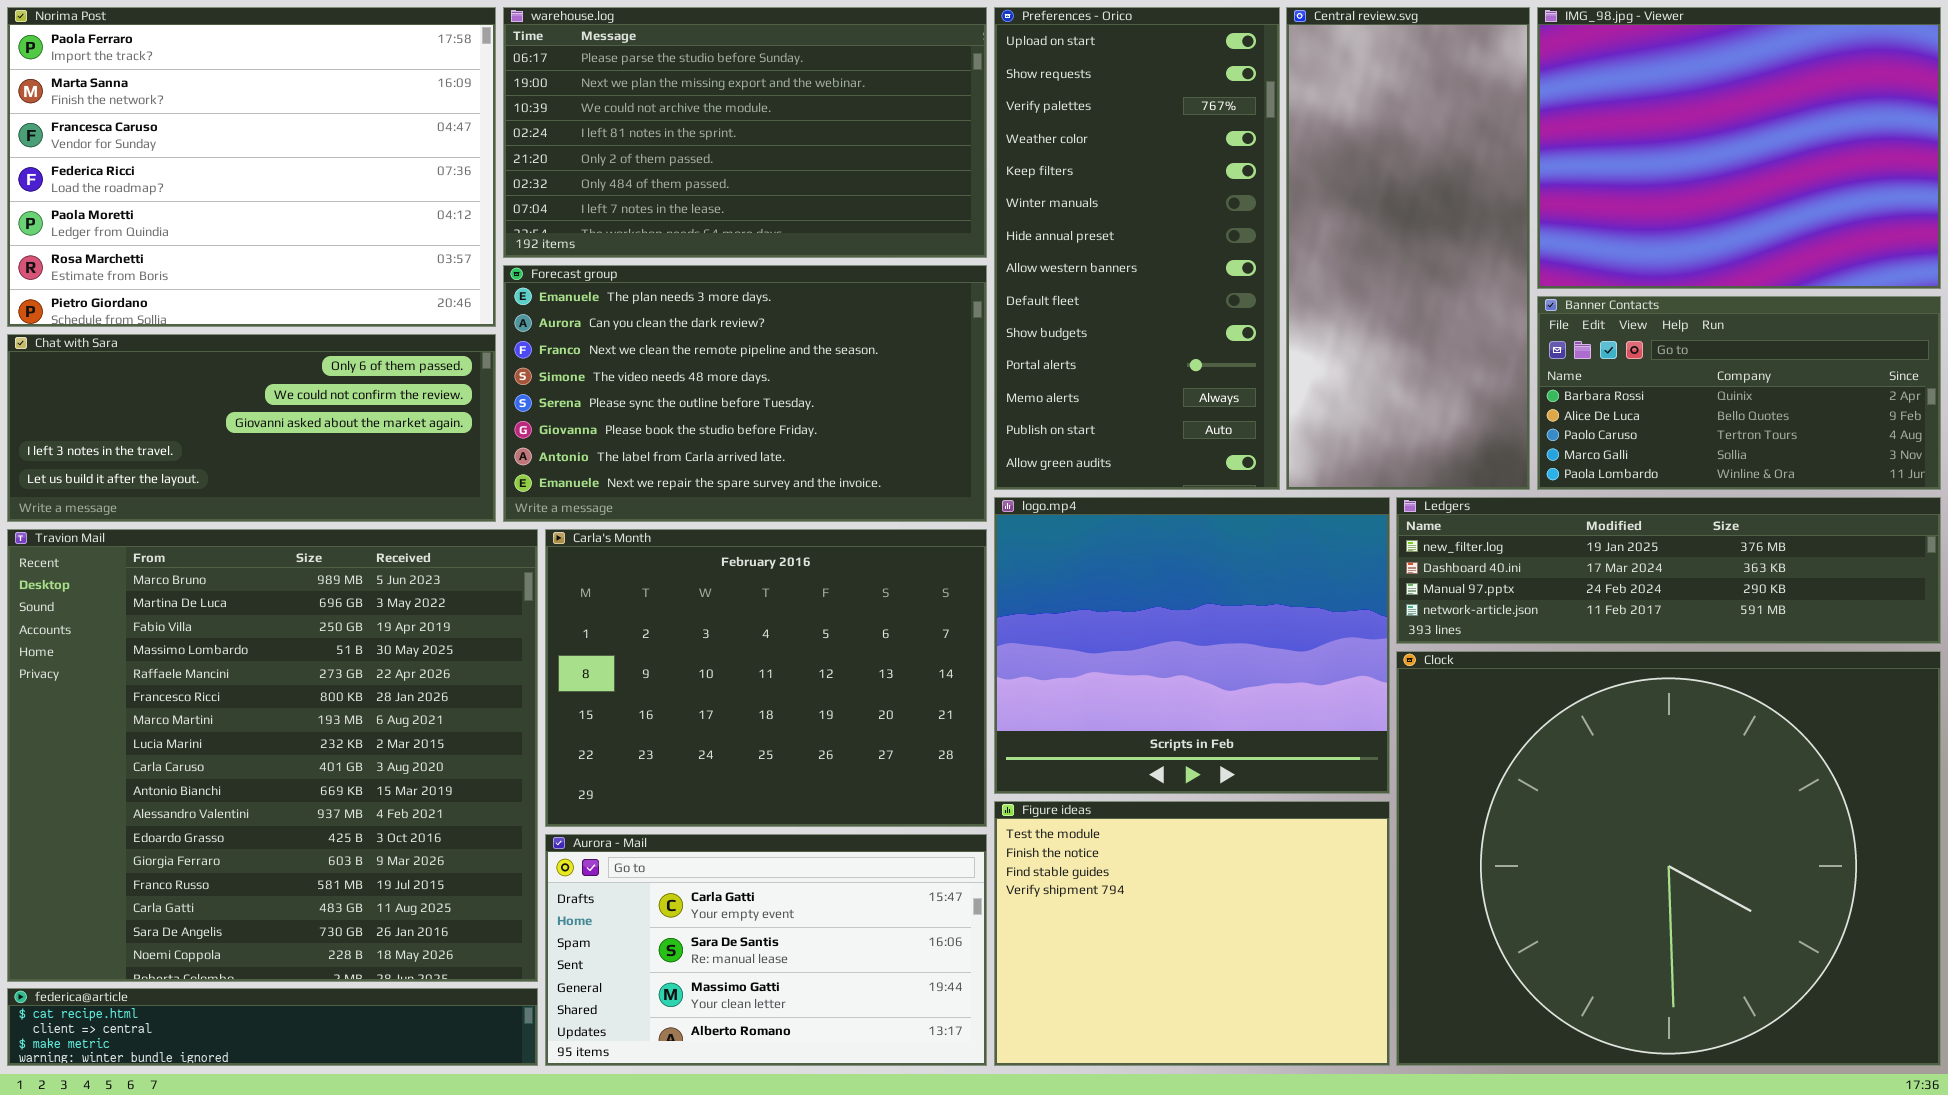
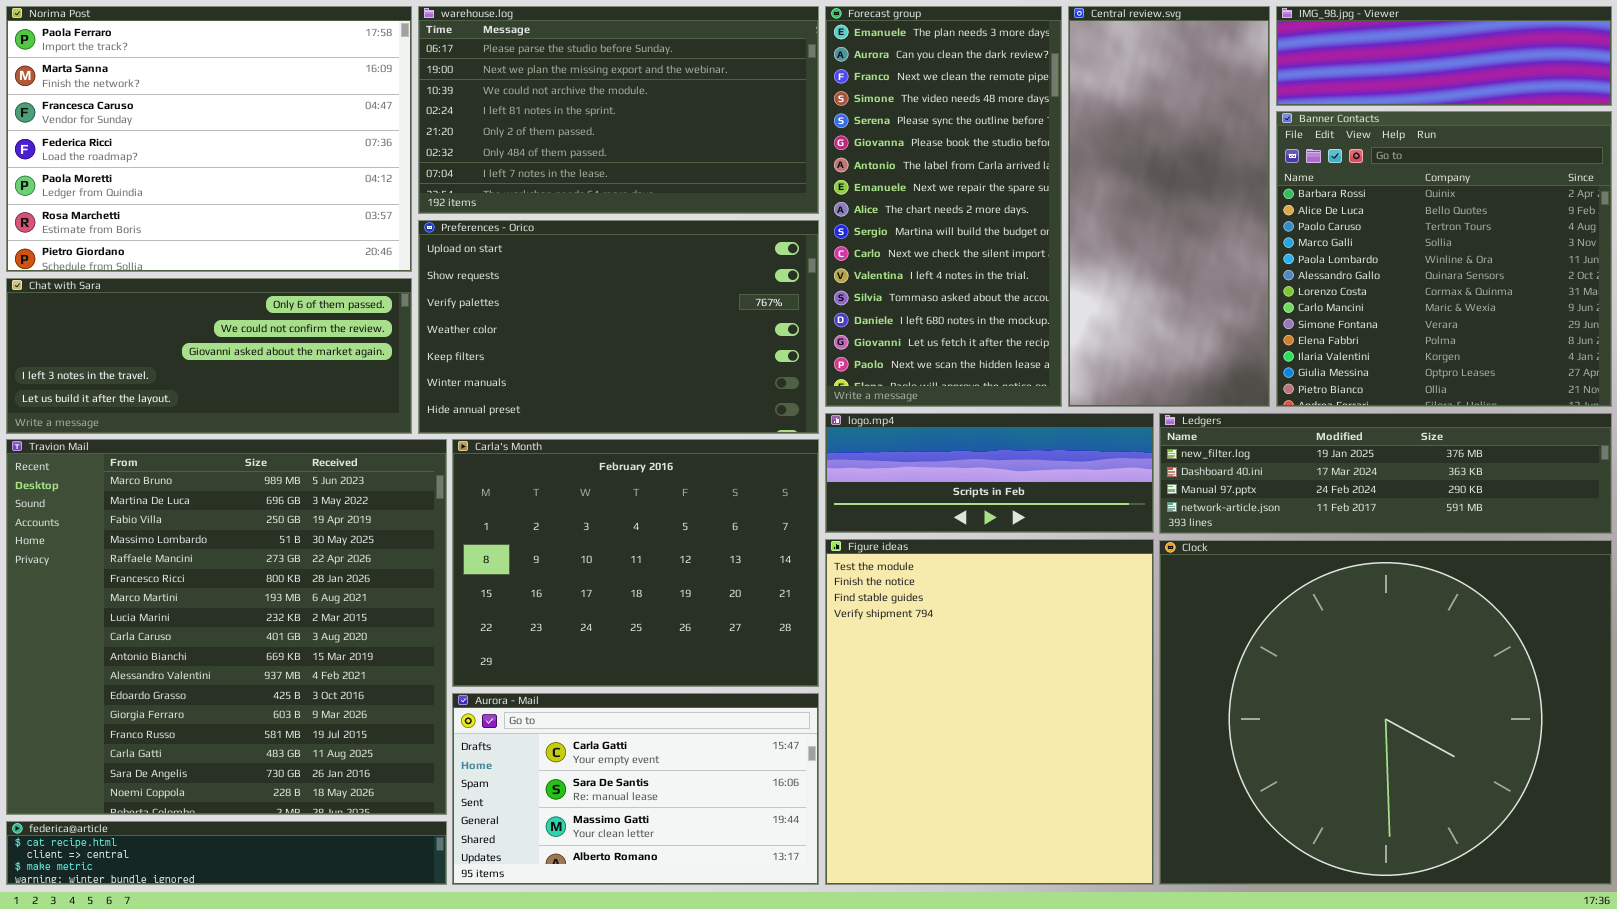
Preferences - Orico: [994,7,1280,490] -> [418,220,819,434], moved, resized
IMG_98.jpg - Viewer: [1537,7,1941,289] -> [1276,6,1612,106], resized
Forecast group: [503,265,987,522] -> [825,6,1062,407], moved, resized
Banner Contacts: [1537,296,1941,490] -> [1276,111,1612,407], resized
logo.mp4: [994,497,1390,794] -> [825,413,1154,533], resized
Figure ideas: [994,801,1390,1066] -> [825,539,1154,885], resized

